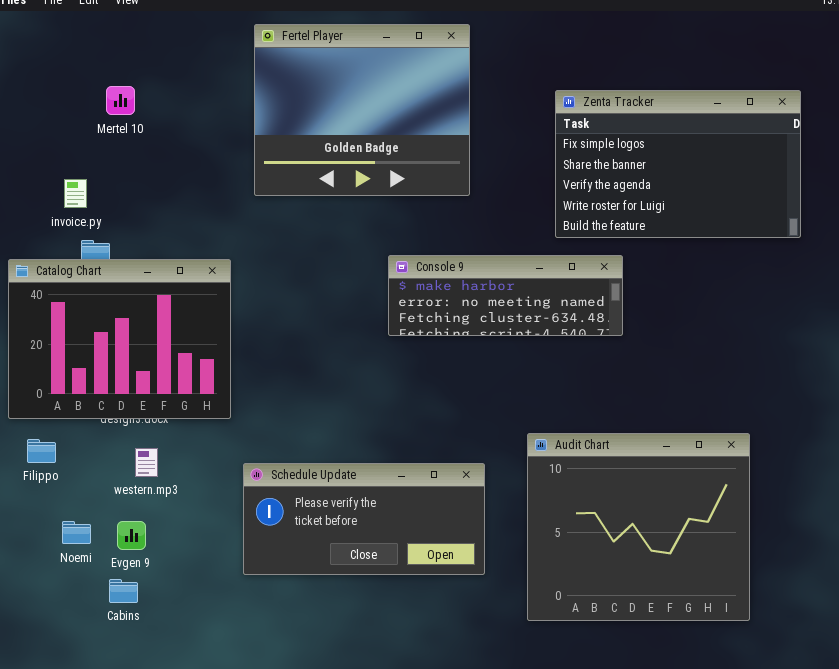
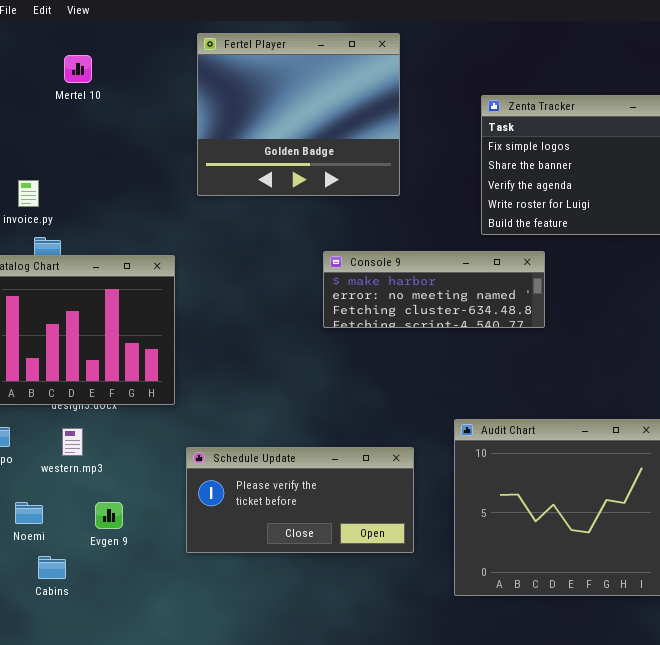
Mertel 10: [106,86,135,115] -> [64,55,92,83], moved
western.mp3: [135,448,158,477] -> [62,428,83,456], moved
Evgen 9: [117,521,146,550] -> [95,502,123,529], moved
Cabins: [109,579,138,603] -> [38,556,66,579], moved

